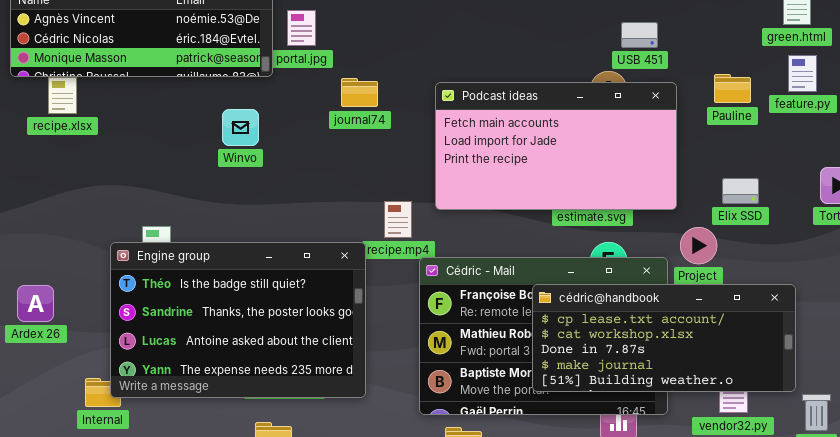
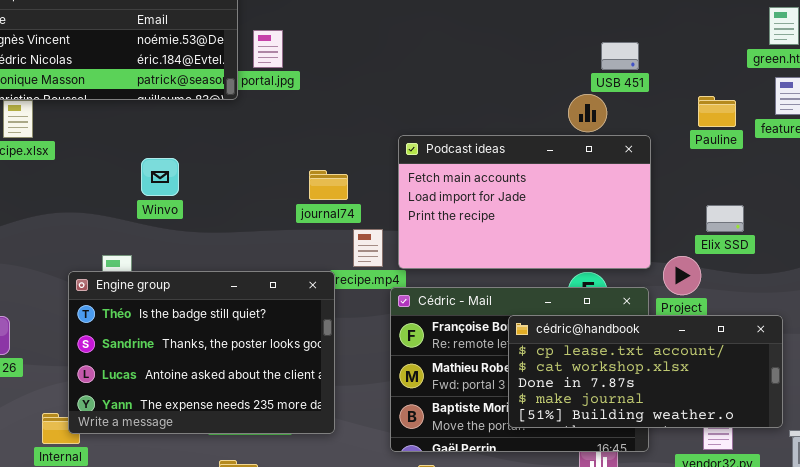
journal74: [341,78,378,107] -> [309,170,348,200], moved
Podcast ideas: [435,82,677,210] -> [398,135,651,269], moved
Winvo: [222,109,259,146] -> [141,158,179,196], moved

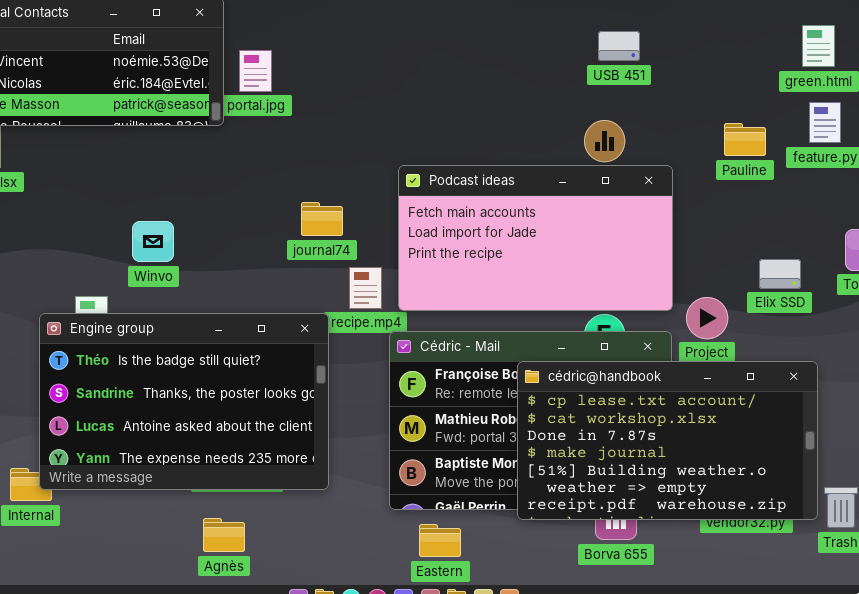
USB 451: [601,42,639,70] -> [598,31,640,61], moved
Winvo: [141,158,179,196] -> [132,221,174,262], moved
Elix SSD: [706,205,744,232] -> [759,259,801,289], moved
cédric@handbook: [508,315,783,428] -> [517,361,818,520], resized

